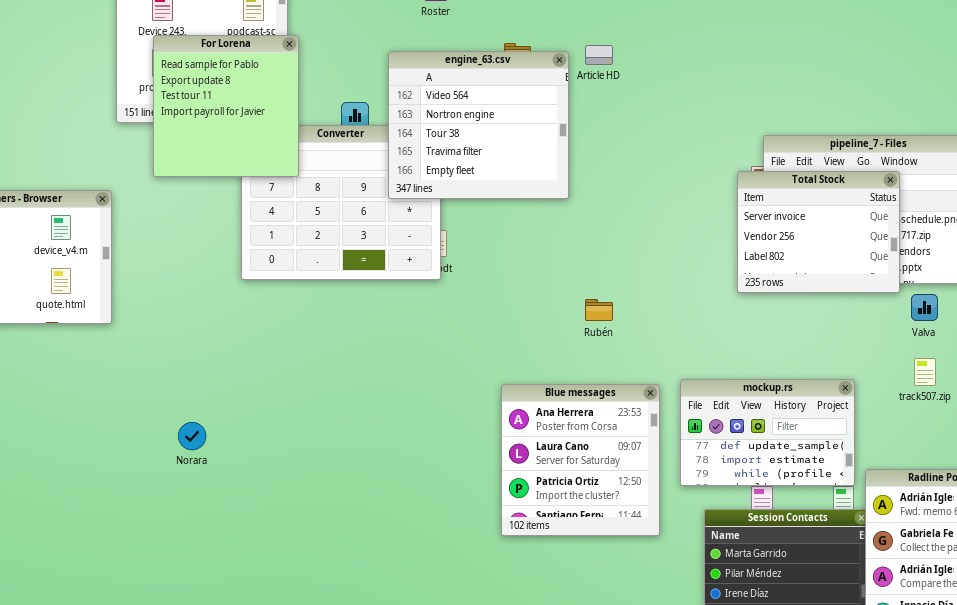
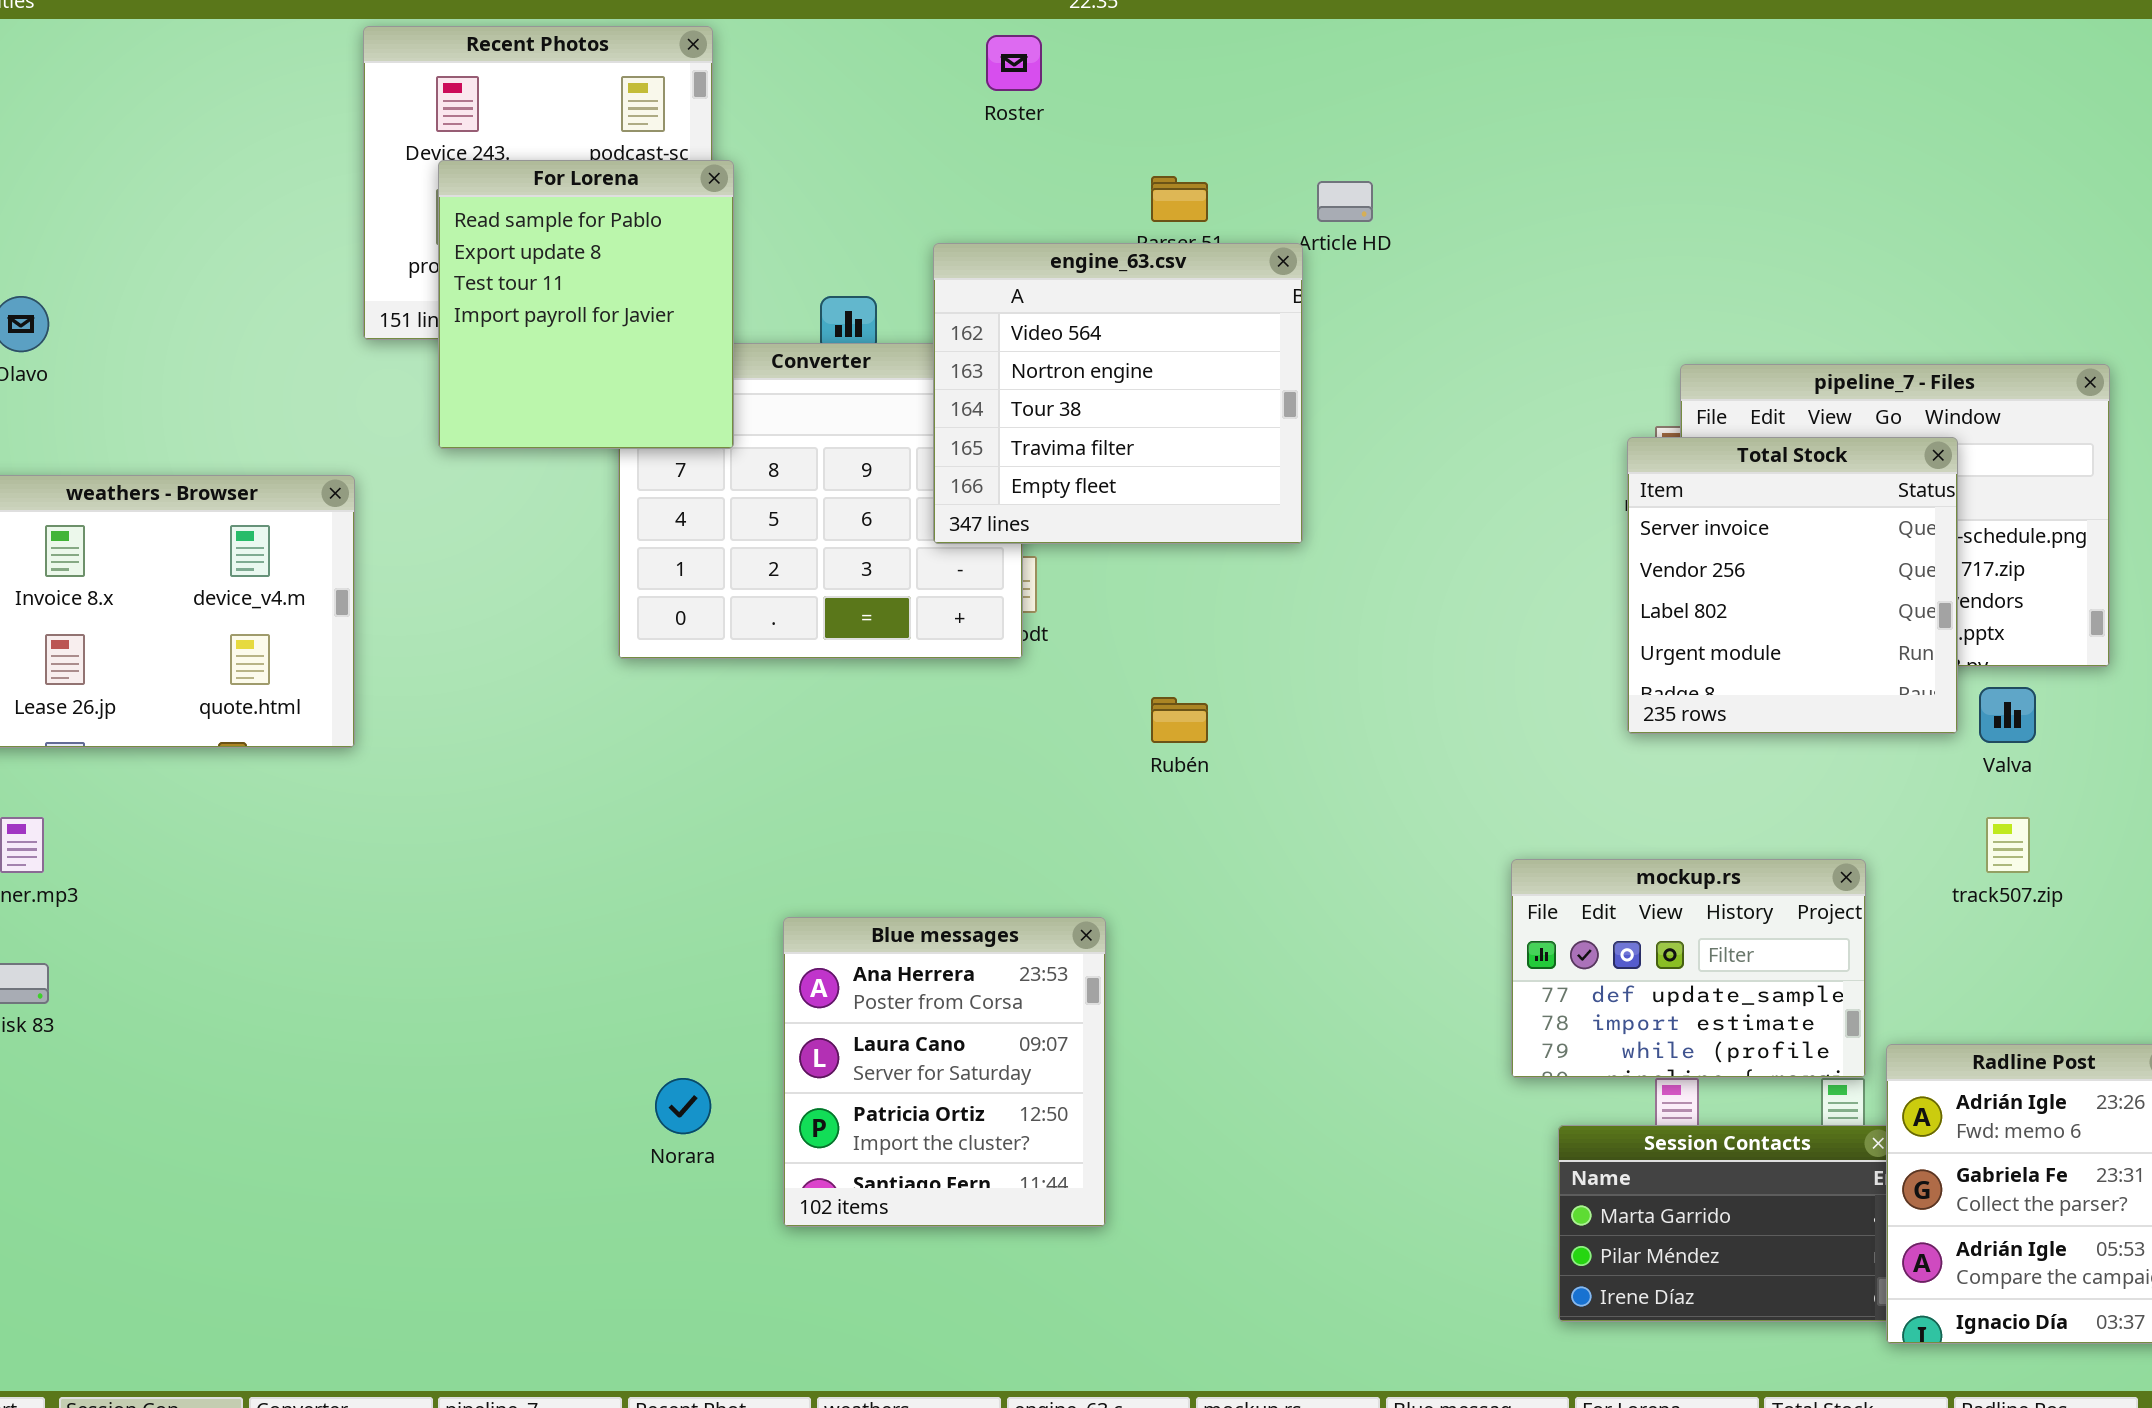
engine_63.csv: [388,51,569,199] -> [933,243,1303,544], moved
Total Stock: [737,171,900,293] -> [1627,437,1958,734], resized
Rubén: [585,299,613,321] -> [1151,697,1208,743], moved
Blue messages: [501,384,660,536] -> [783,917,1106,1227], moved
Norara: [178,422,206,450] -> [655,1078,711,1134], moved

